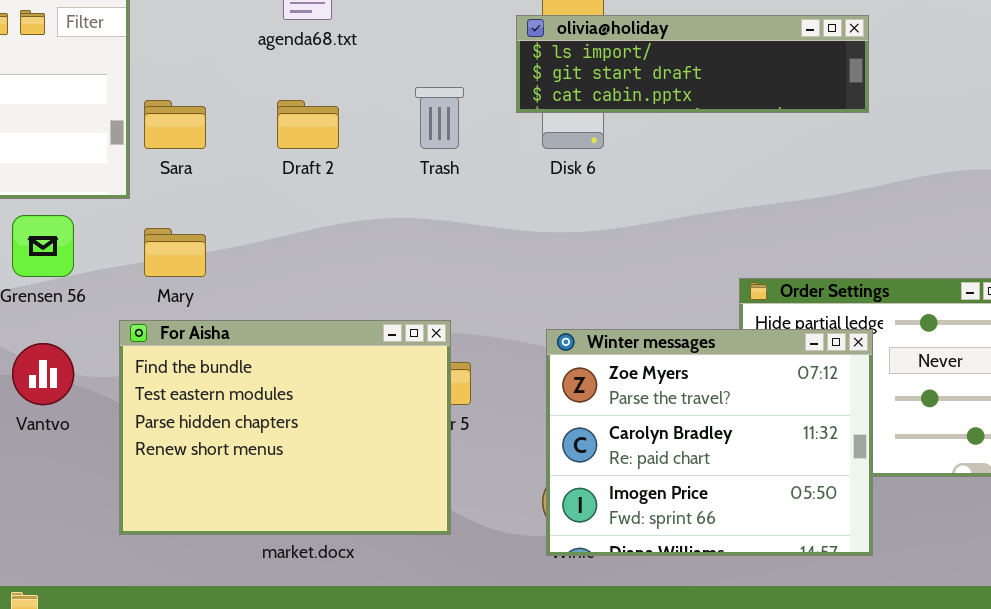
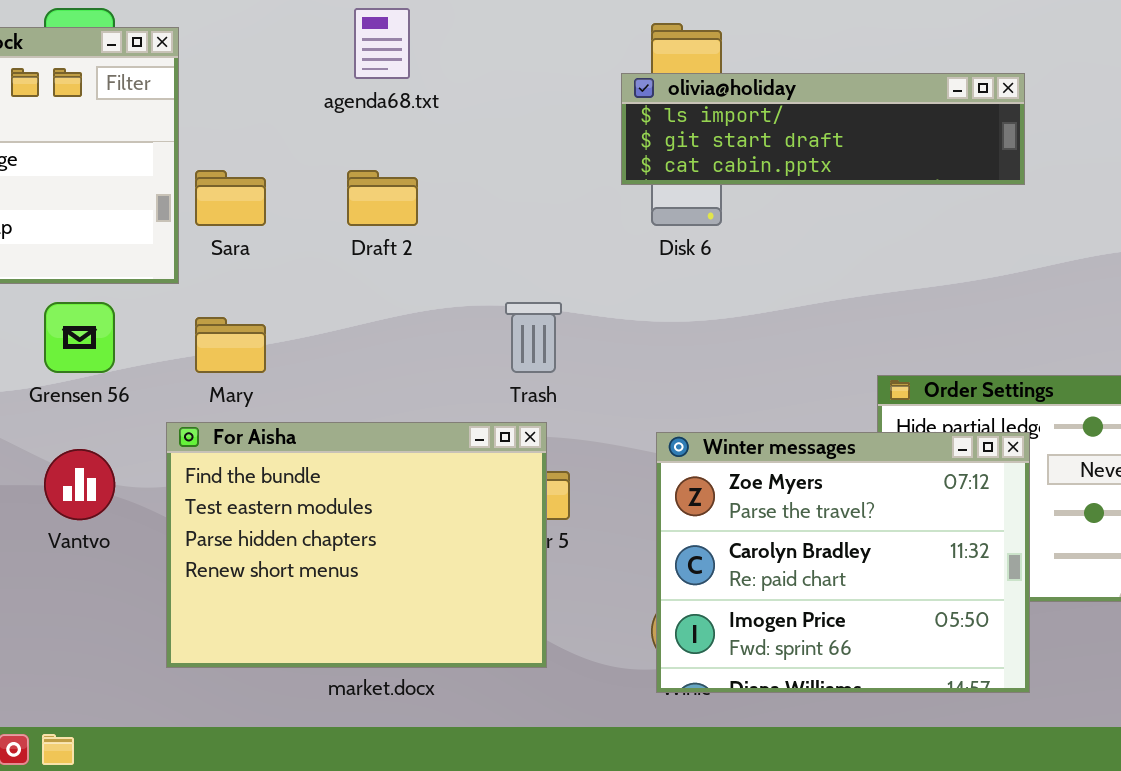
Trash: [415,87,464,149] -> [505,302,562,373], moved

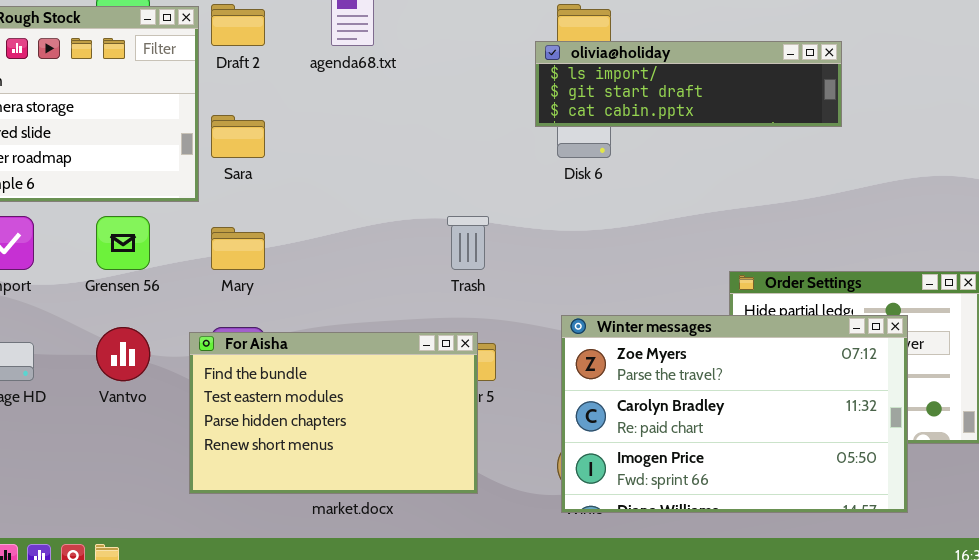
Draft 2: [347,170,418,226] -> [211,4,265,46], moved
For Aisha: [166,422,547,668] -> [189,332,478,494], resized
Winter messages: [656,432,1030,693] -> [561,315,908,513], resized

